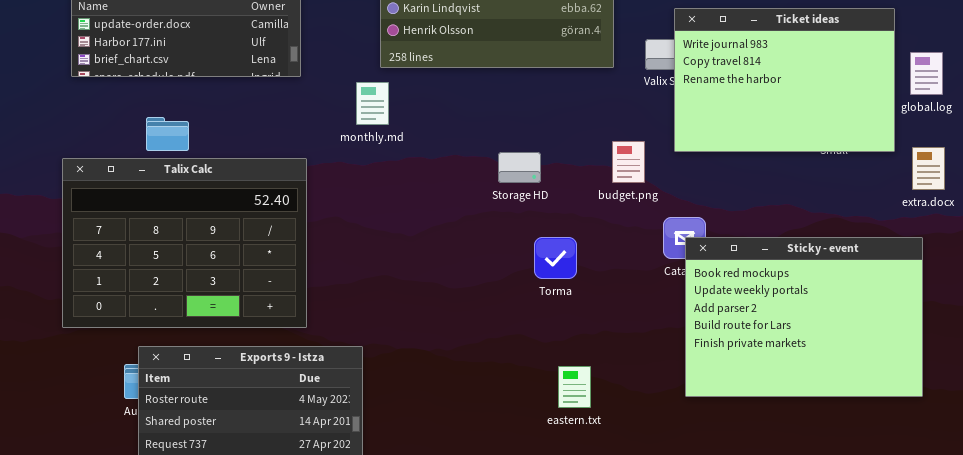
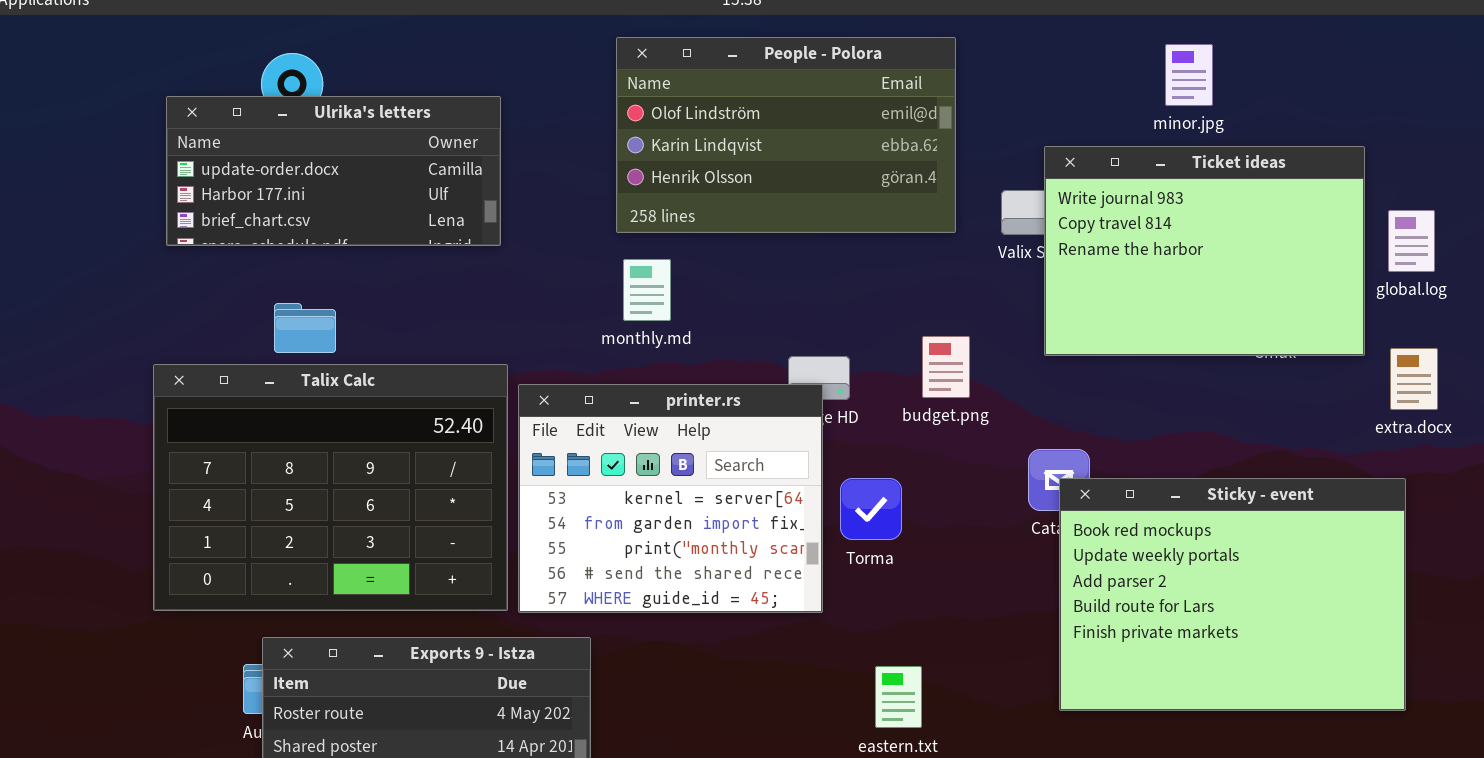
monthly.md: [356,82,389,125] -> [623,259,671,321], moved
budget.png: [612,141,645,183] -> [922,336,970,398], moved
printer.rs: none -> [518,384,823,613], opened

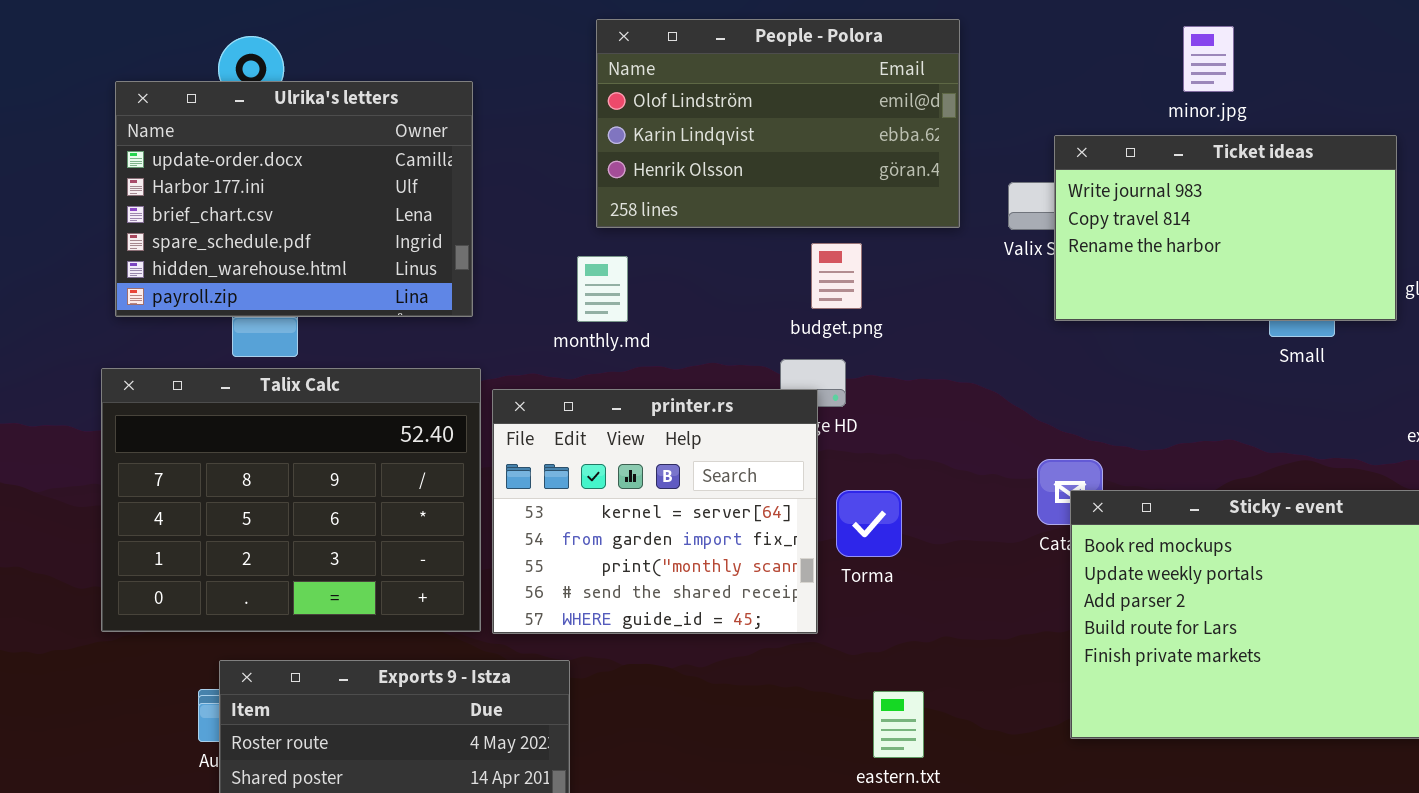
Ulrika's letters: [166,96,501,246] -> [115,81,473,317], resized
Ticket ideas: [1044,146,1365,356] -> [1054,135,1397,321], resized
monthly.md: [623,259,671,321] -> [577,256,628,322], moved
budget.png: [922,336,970,398] -> [811,243,862,309], moved

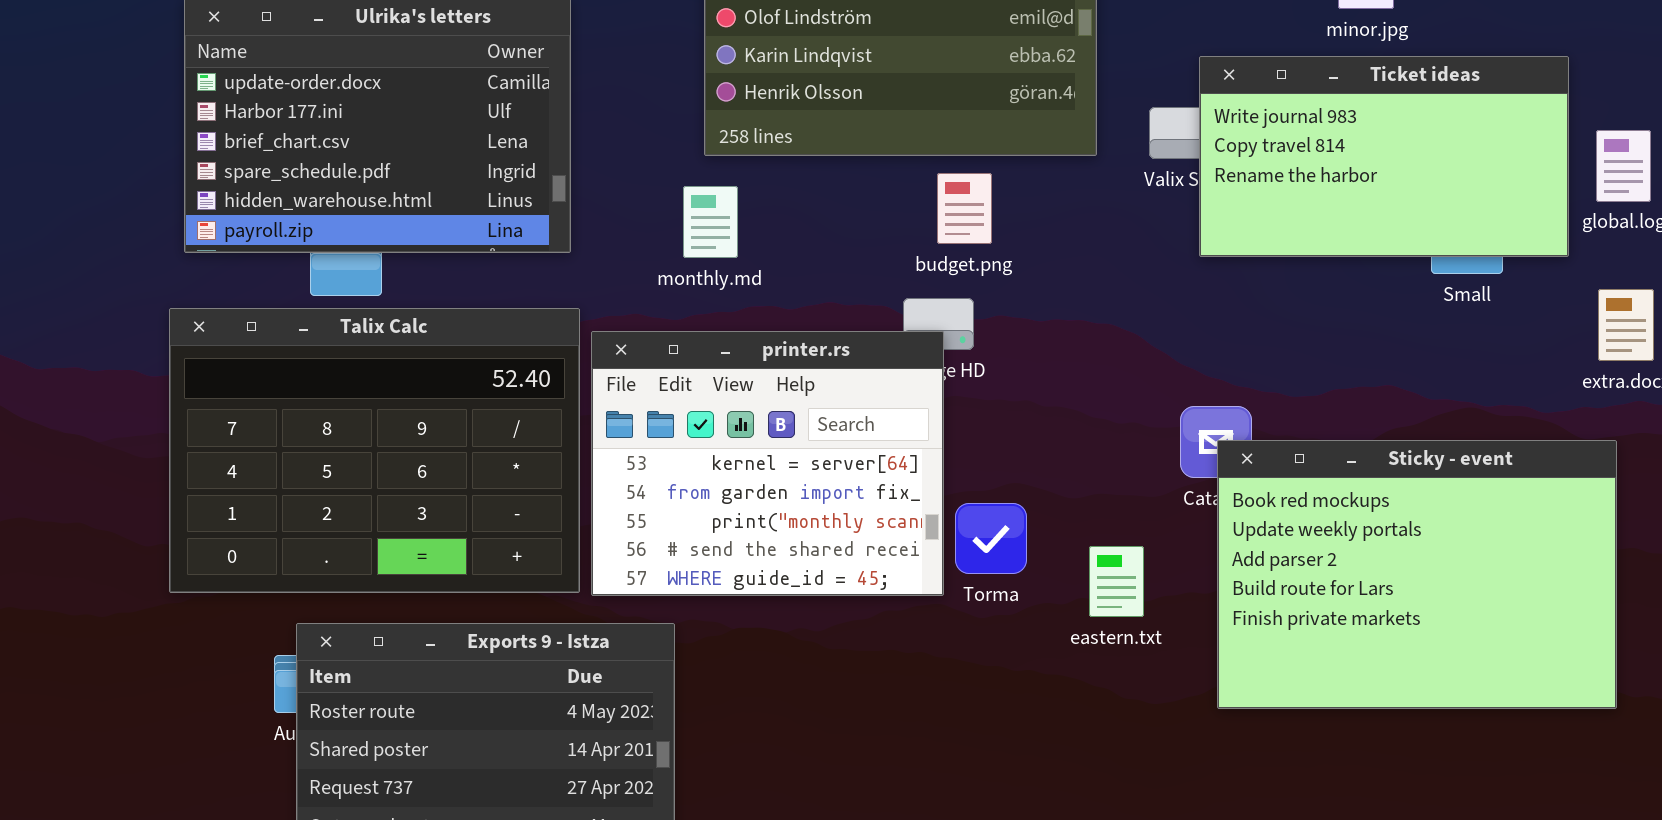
Torma: [836,490,902,557] -> [955,503,1027,574], moved
eastern.txt: [873,691,924,758] -> [1089,546,1144,617], moved

